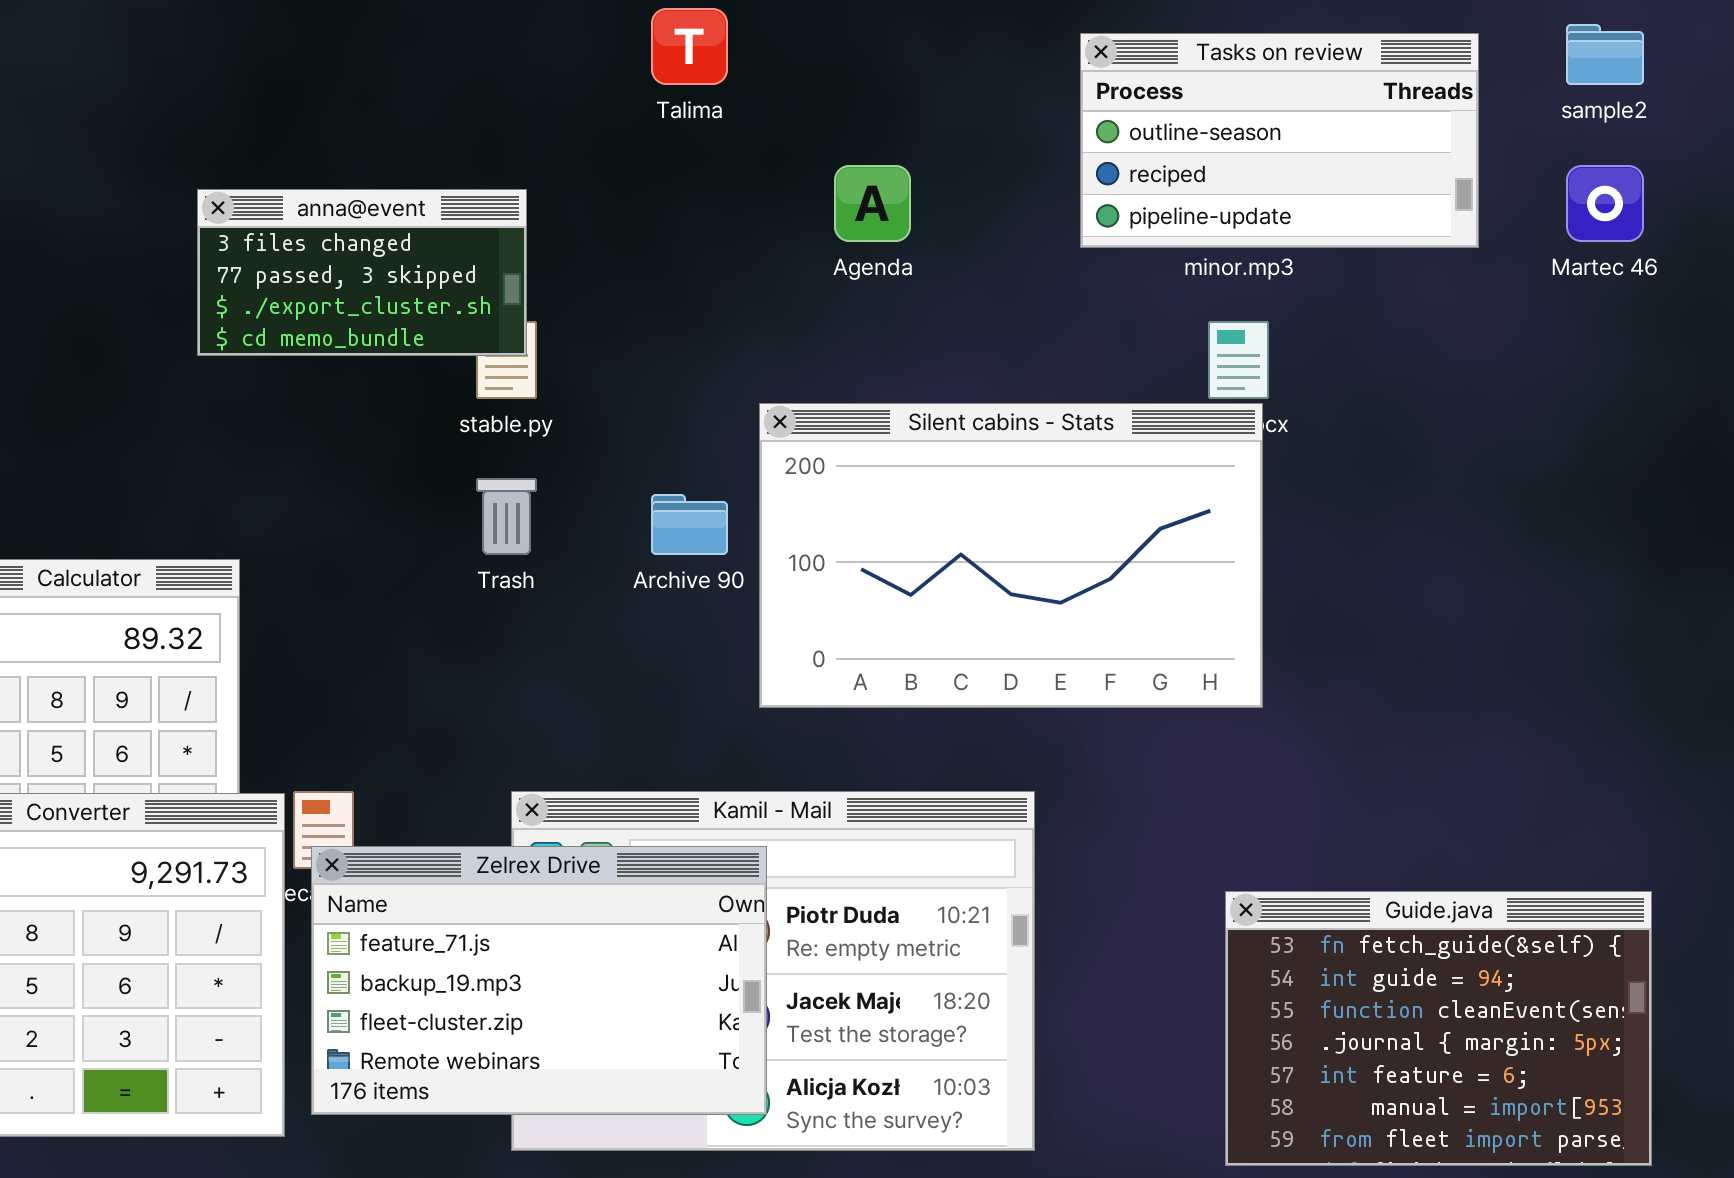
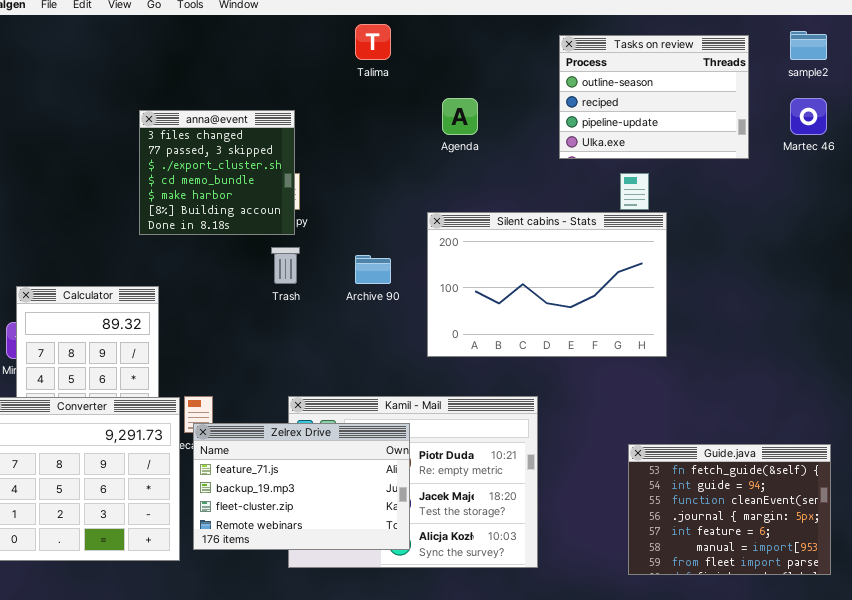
Tasks on review: [1080,33,1479,248] -> [559,35,749,159], resized
anna@event: [197,189,527,356] -> [139,110,295,235], resized
Silent cabins - Stats: [759,403,1263,708] -> [427,212,667,357], moved

